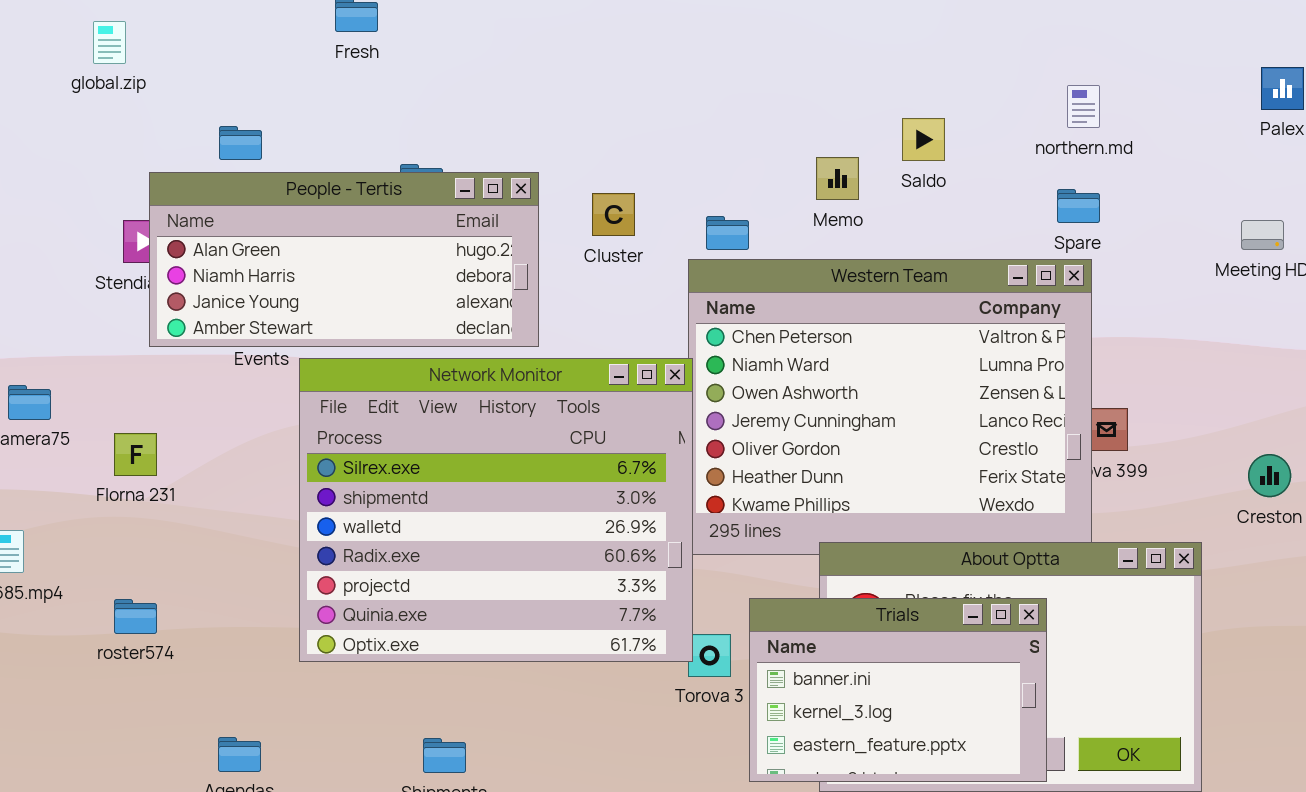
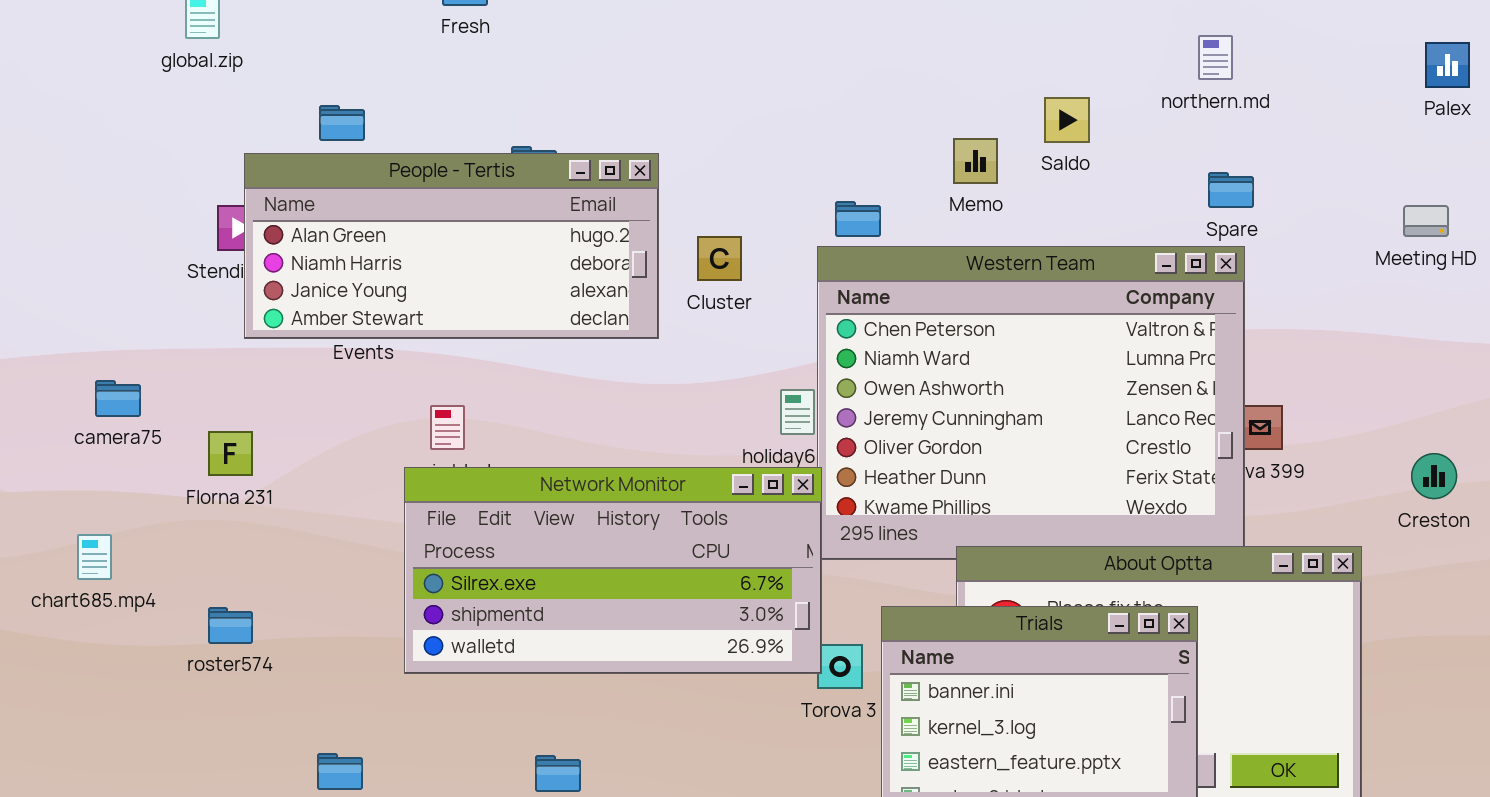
northern.md: [1067,85,1100,128] -> [1198,35,1233,80], moved
Cluster: [592,193,635,236] -> [697,236,742,281], moved
Network Monitor: [299,358,693,662] -> [404,467,822,674], resized

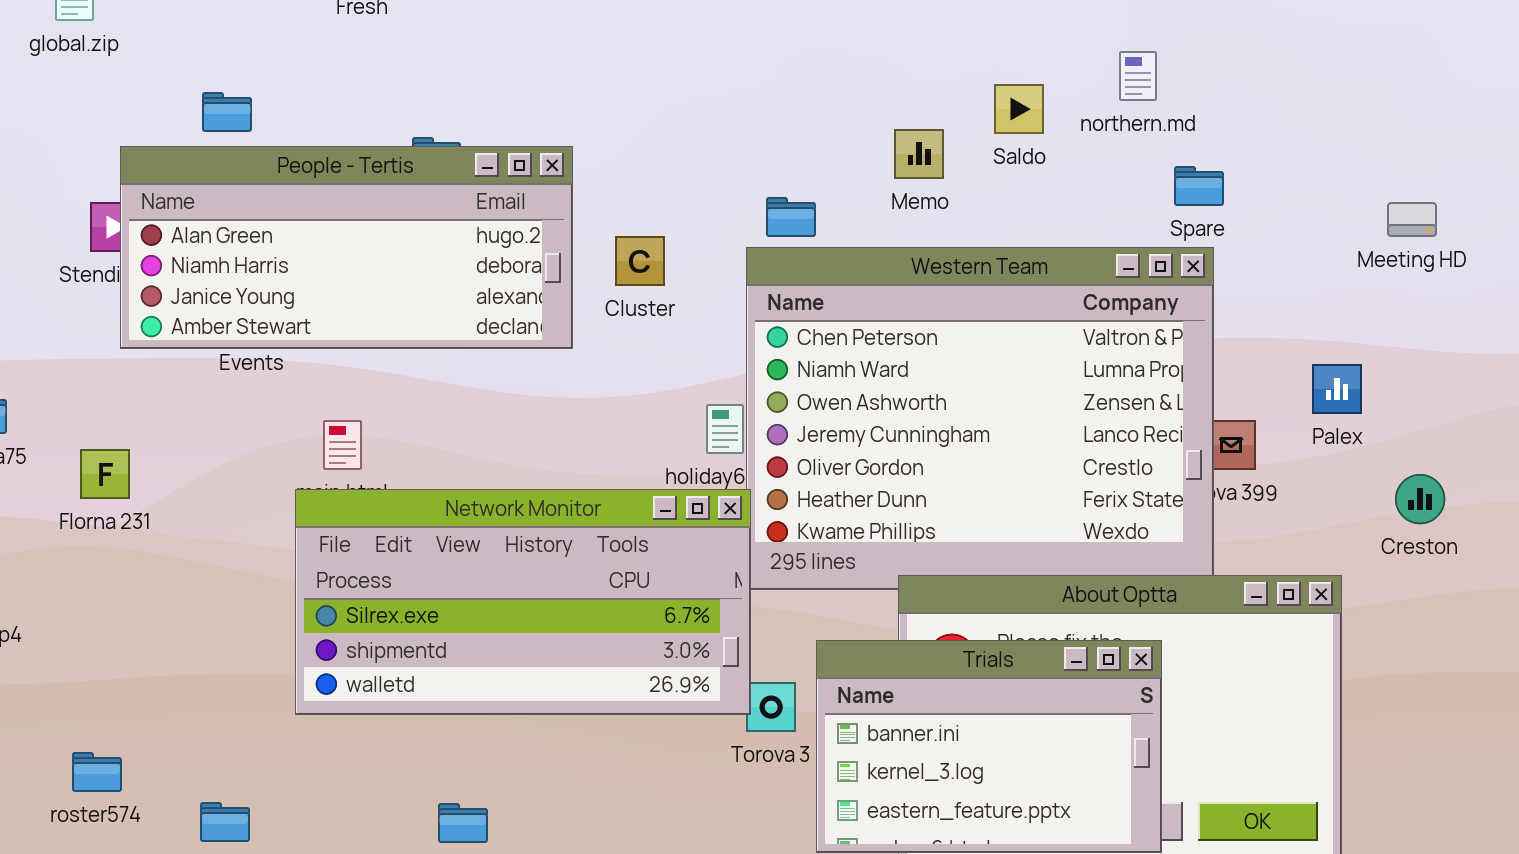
northern.md: [1198,35,1233,80] -> [1119,51,1157,101], moved
Palex: [1425,42,1470,88] -> [1312,364,1362,414], moved
roster574: [208,607,253,644] -> [72,752,122,792], moved

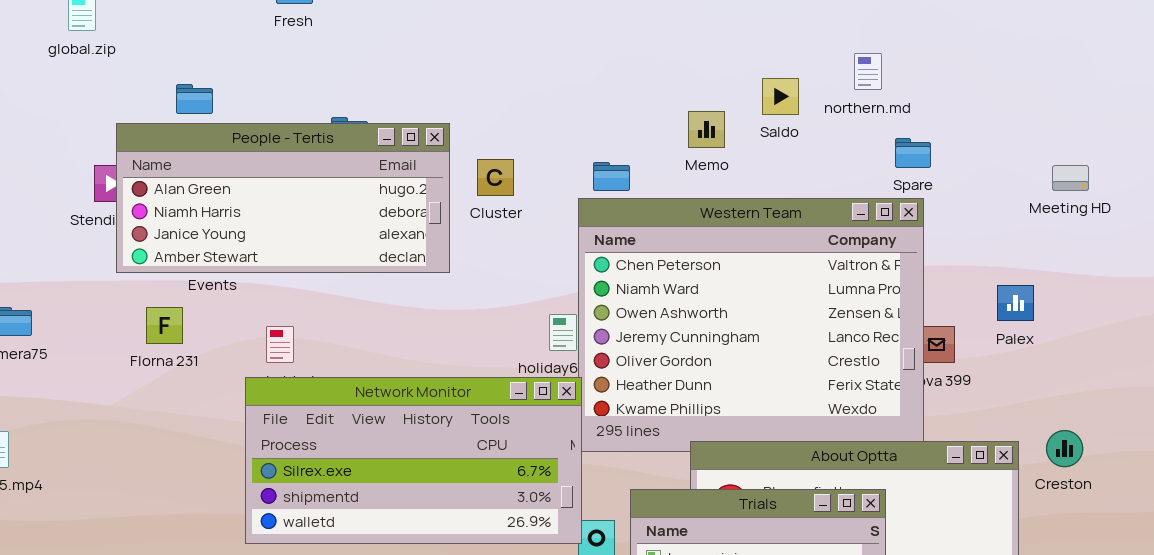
Cluster: [615,236,665,286] -> [477,159,514,196], moved
Florna 231: [80,449,130,499] -> [146,307,183,344], moved
Creston: [1395,474,1445,524] -> [1046,430,1083,467], moved

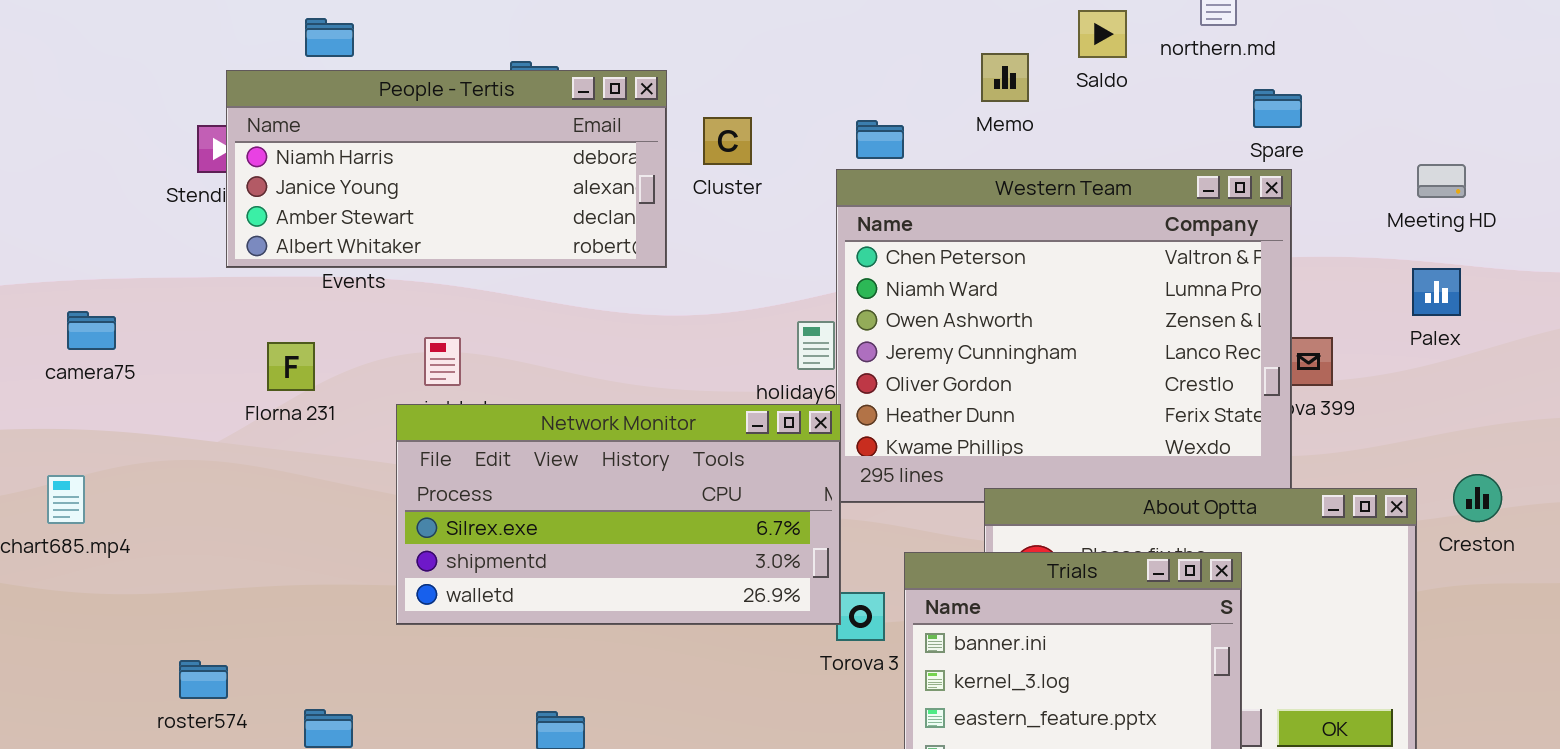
People - Tertis: [116,123,450,273] -> [226,70,667,268], scrolled down 1 row
Meeting HD: [1052,165,1089,191] -> [1417,164,1466,198], moved
Palex: [997,285,1034,321] -> [1412,268,1461,316], moved
Florna 231: [146,307,183,344] -> [267,342,315,391], moved

